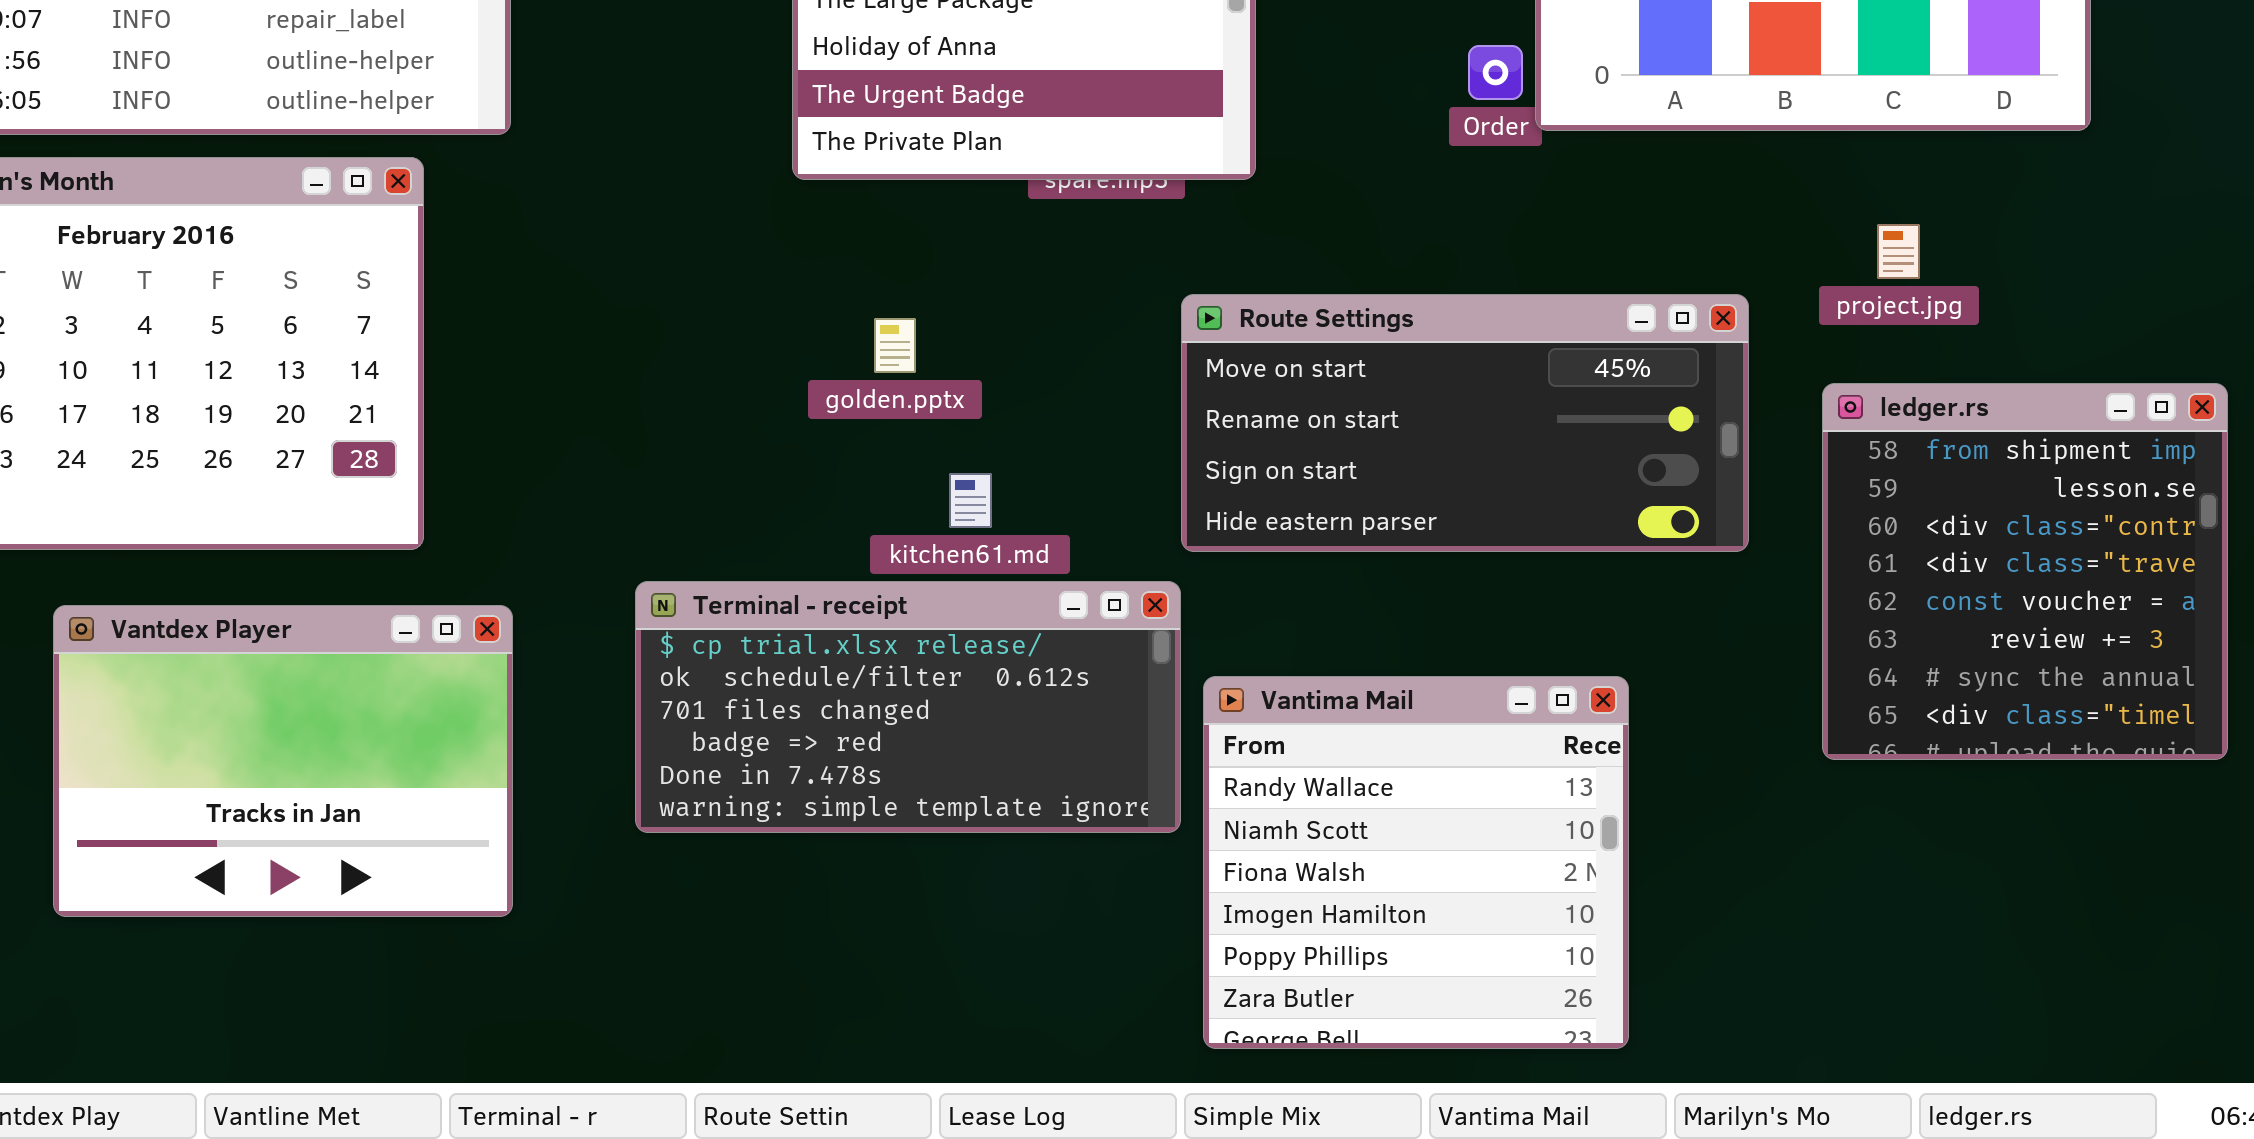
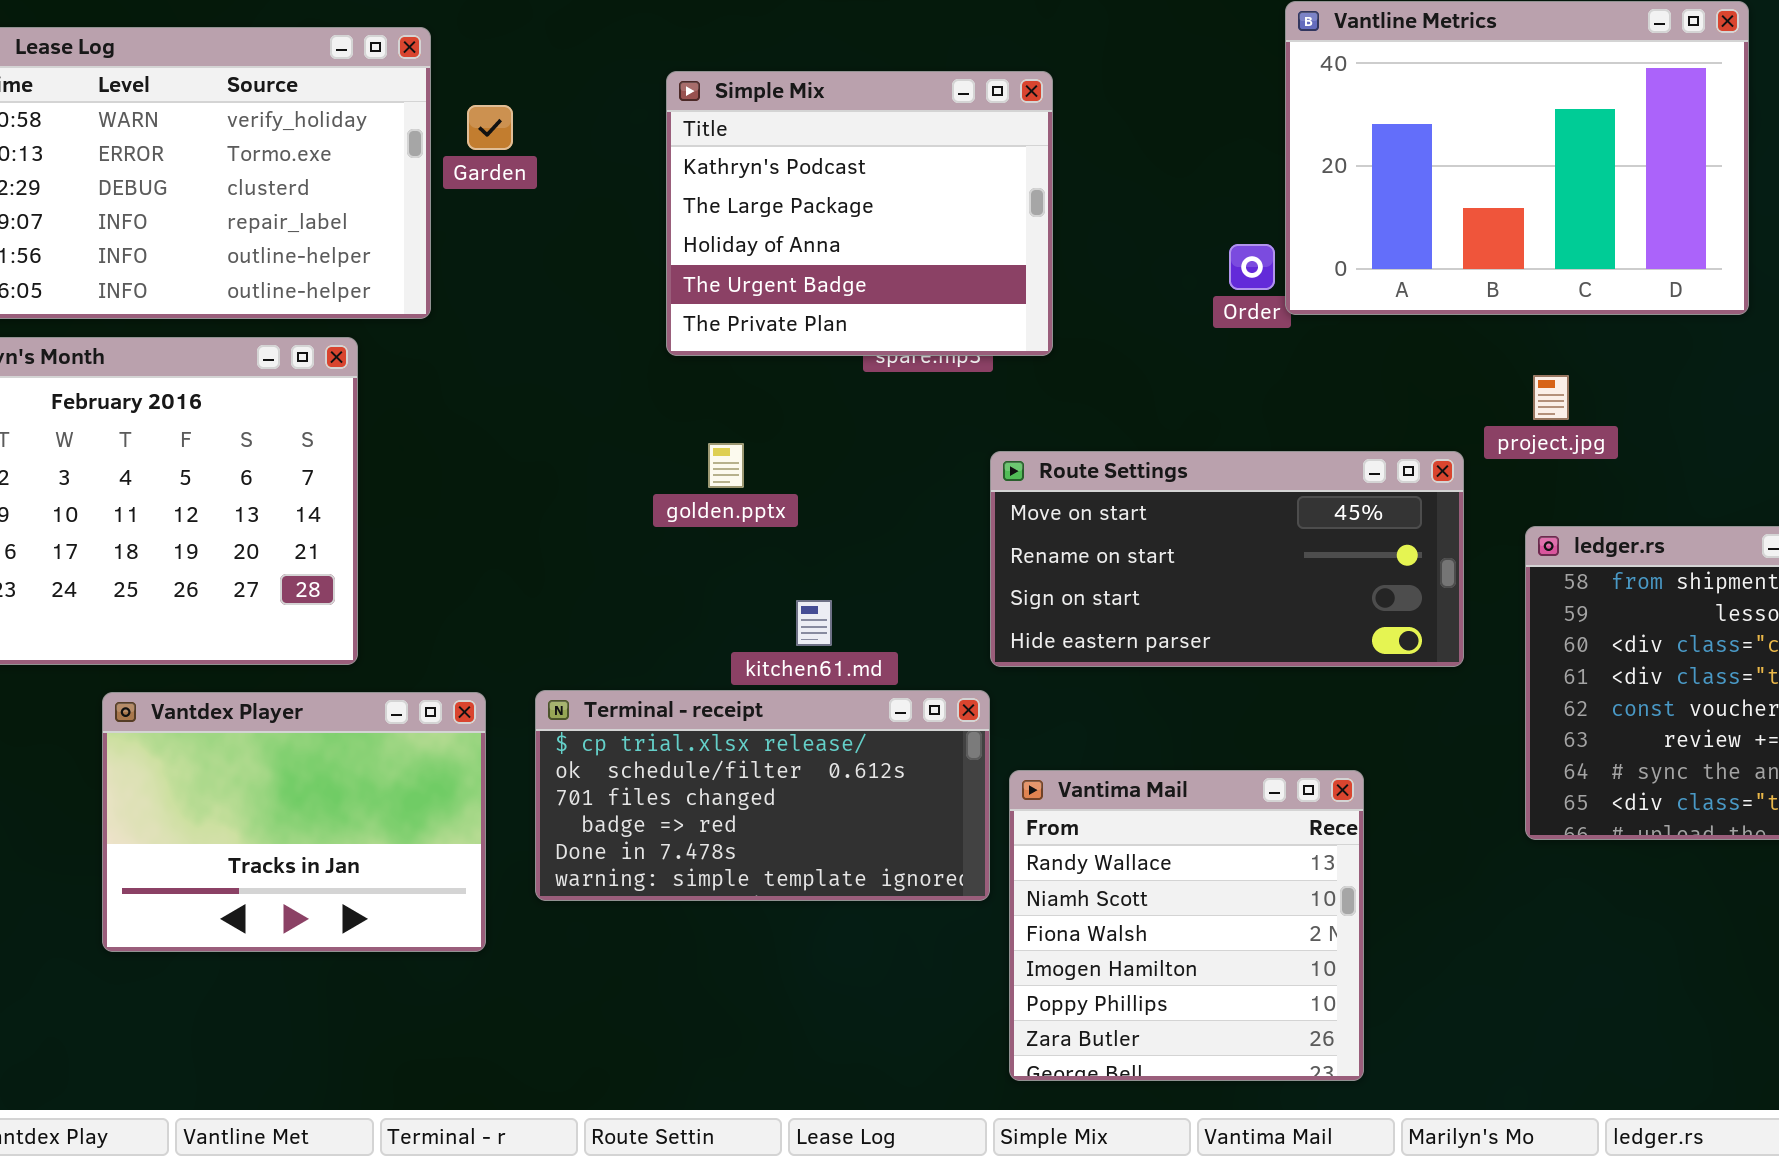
project.jpg: [1877,224,1920,279] -> [1533,375,1569,420], moved
golden.pptx: [874,318,916,373] -> [708,443,744,488], moved
Vantdex Player: [53,605,513,917] -> [102,692,486,952], moved

